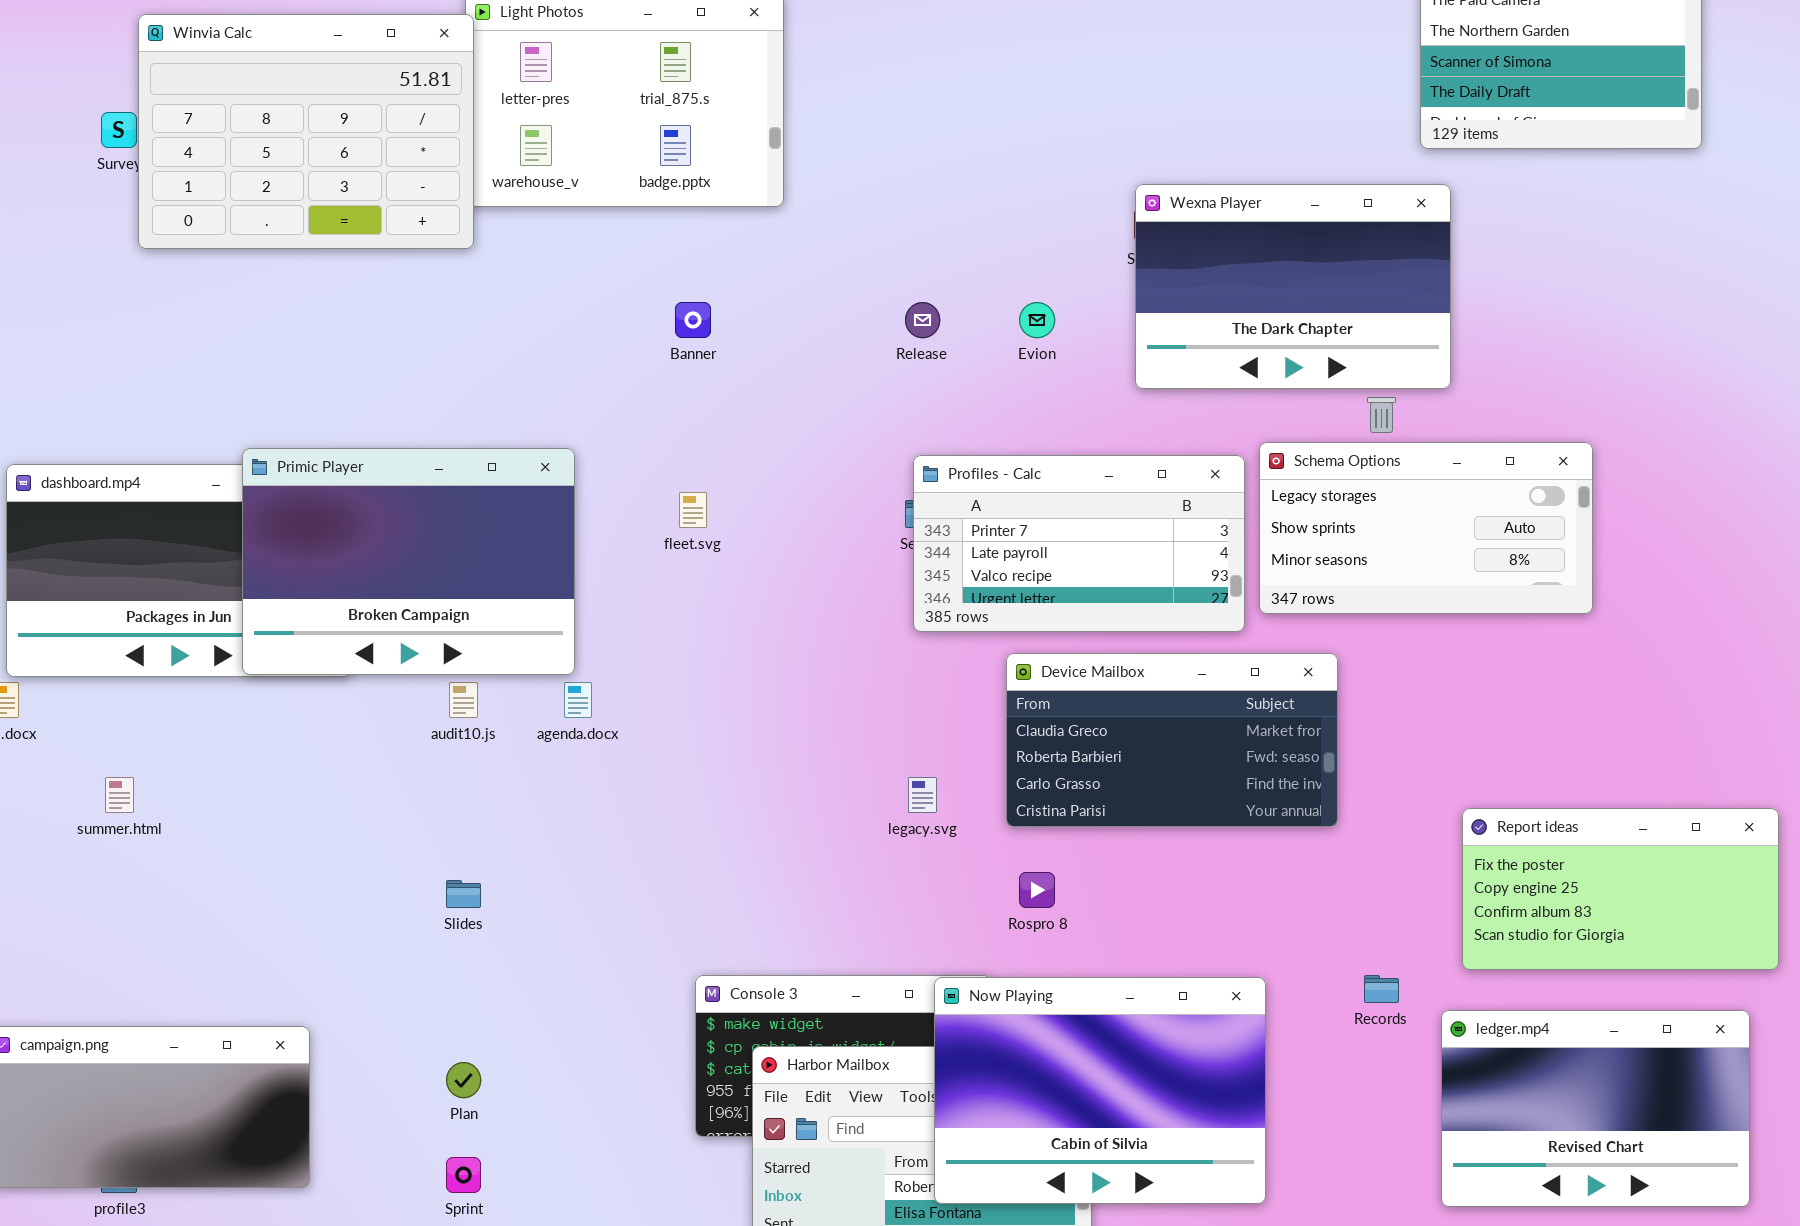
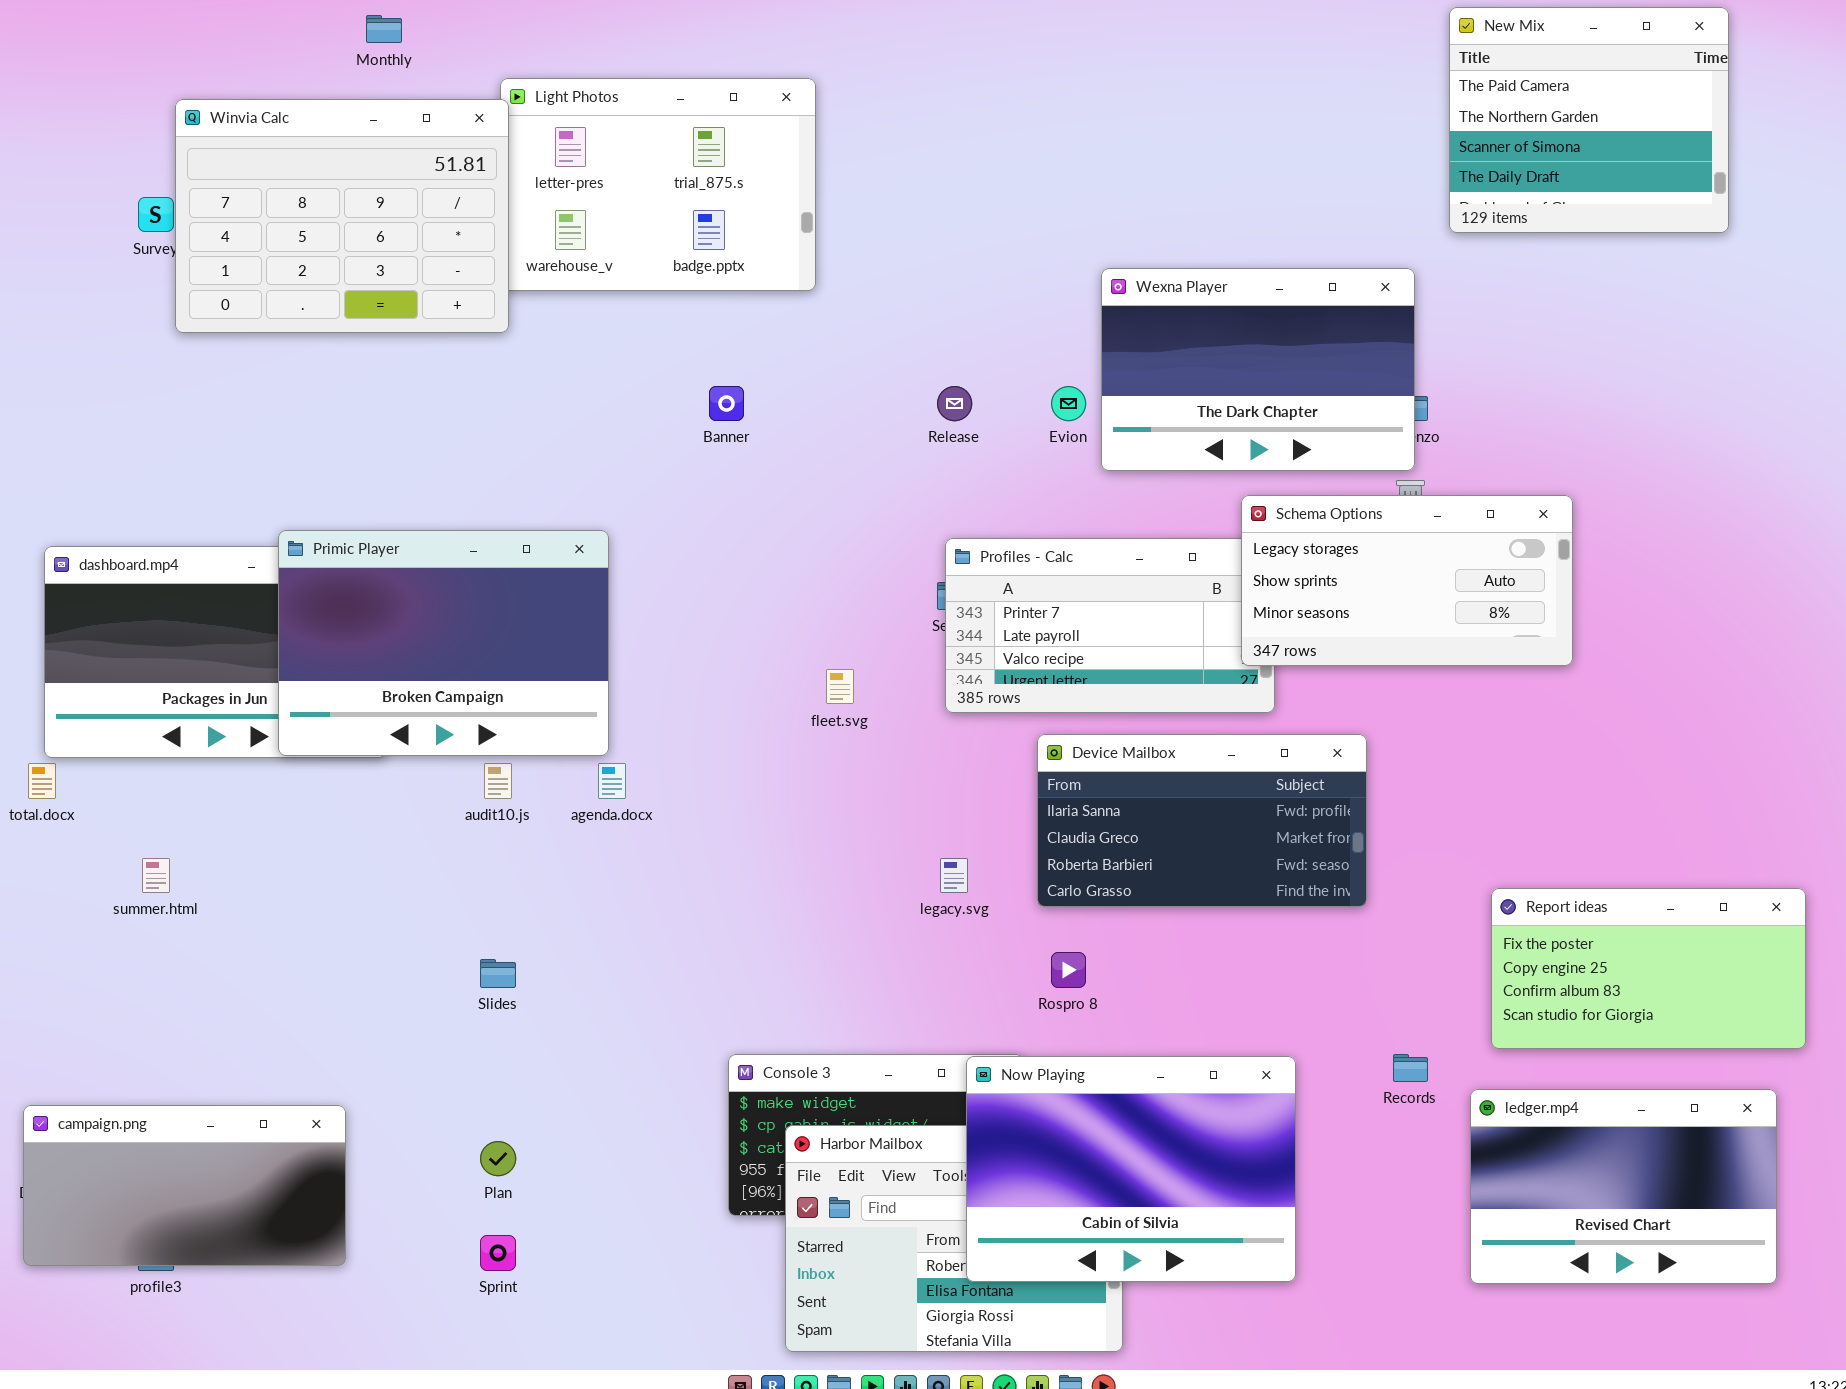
Wexna Player: [1135,184,1451,389] -> [1101,268,1415,471], moved
Schema Options: [1259,442,1593,614] -> [1241,495,1573,666], moved
fleet.svg: [679,492,707,528] -> [826,669,854,704], moved
Device Mailbox: [1006,653,1338,827] -> [1037,734,1367,907], scrolled up 1 row

